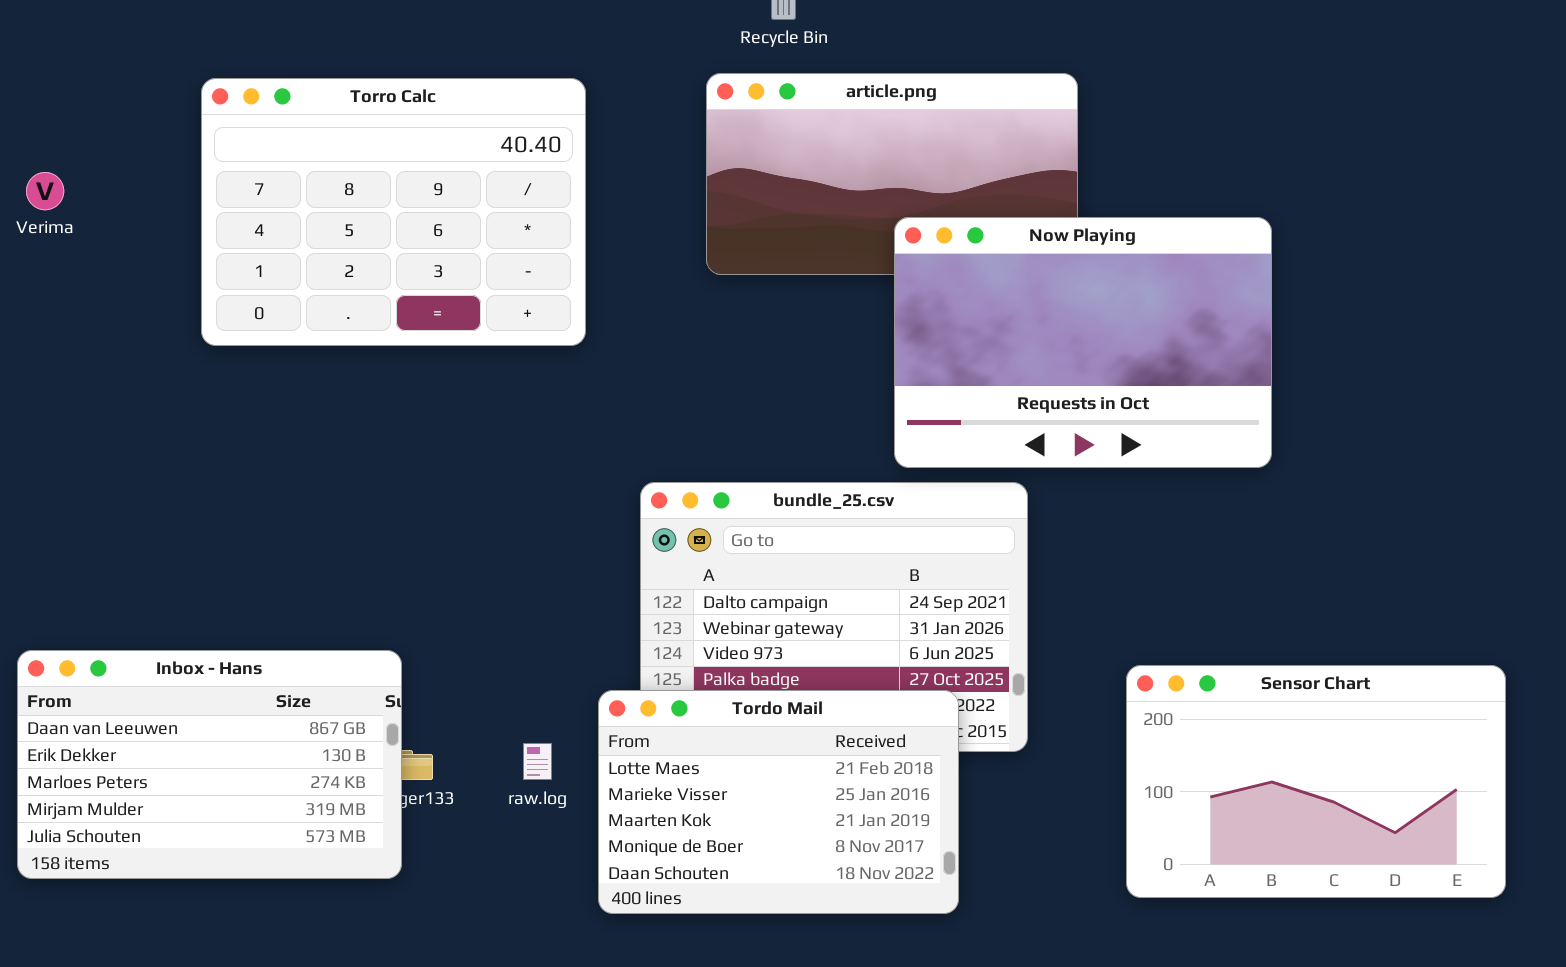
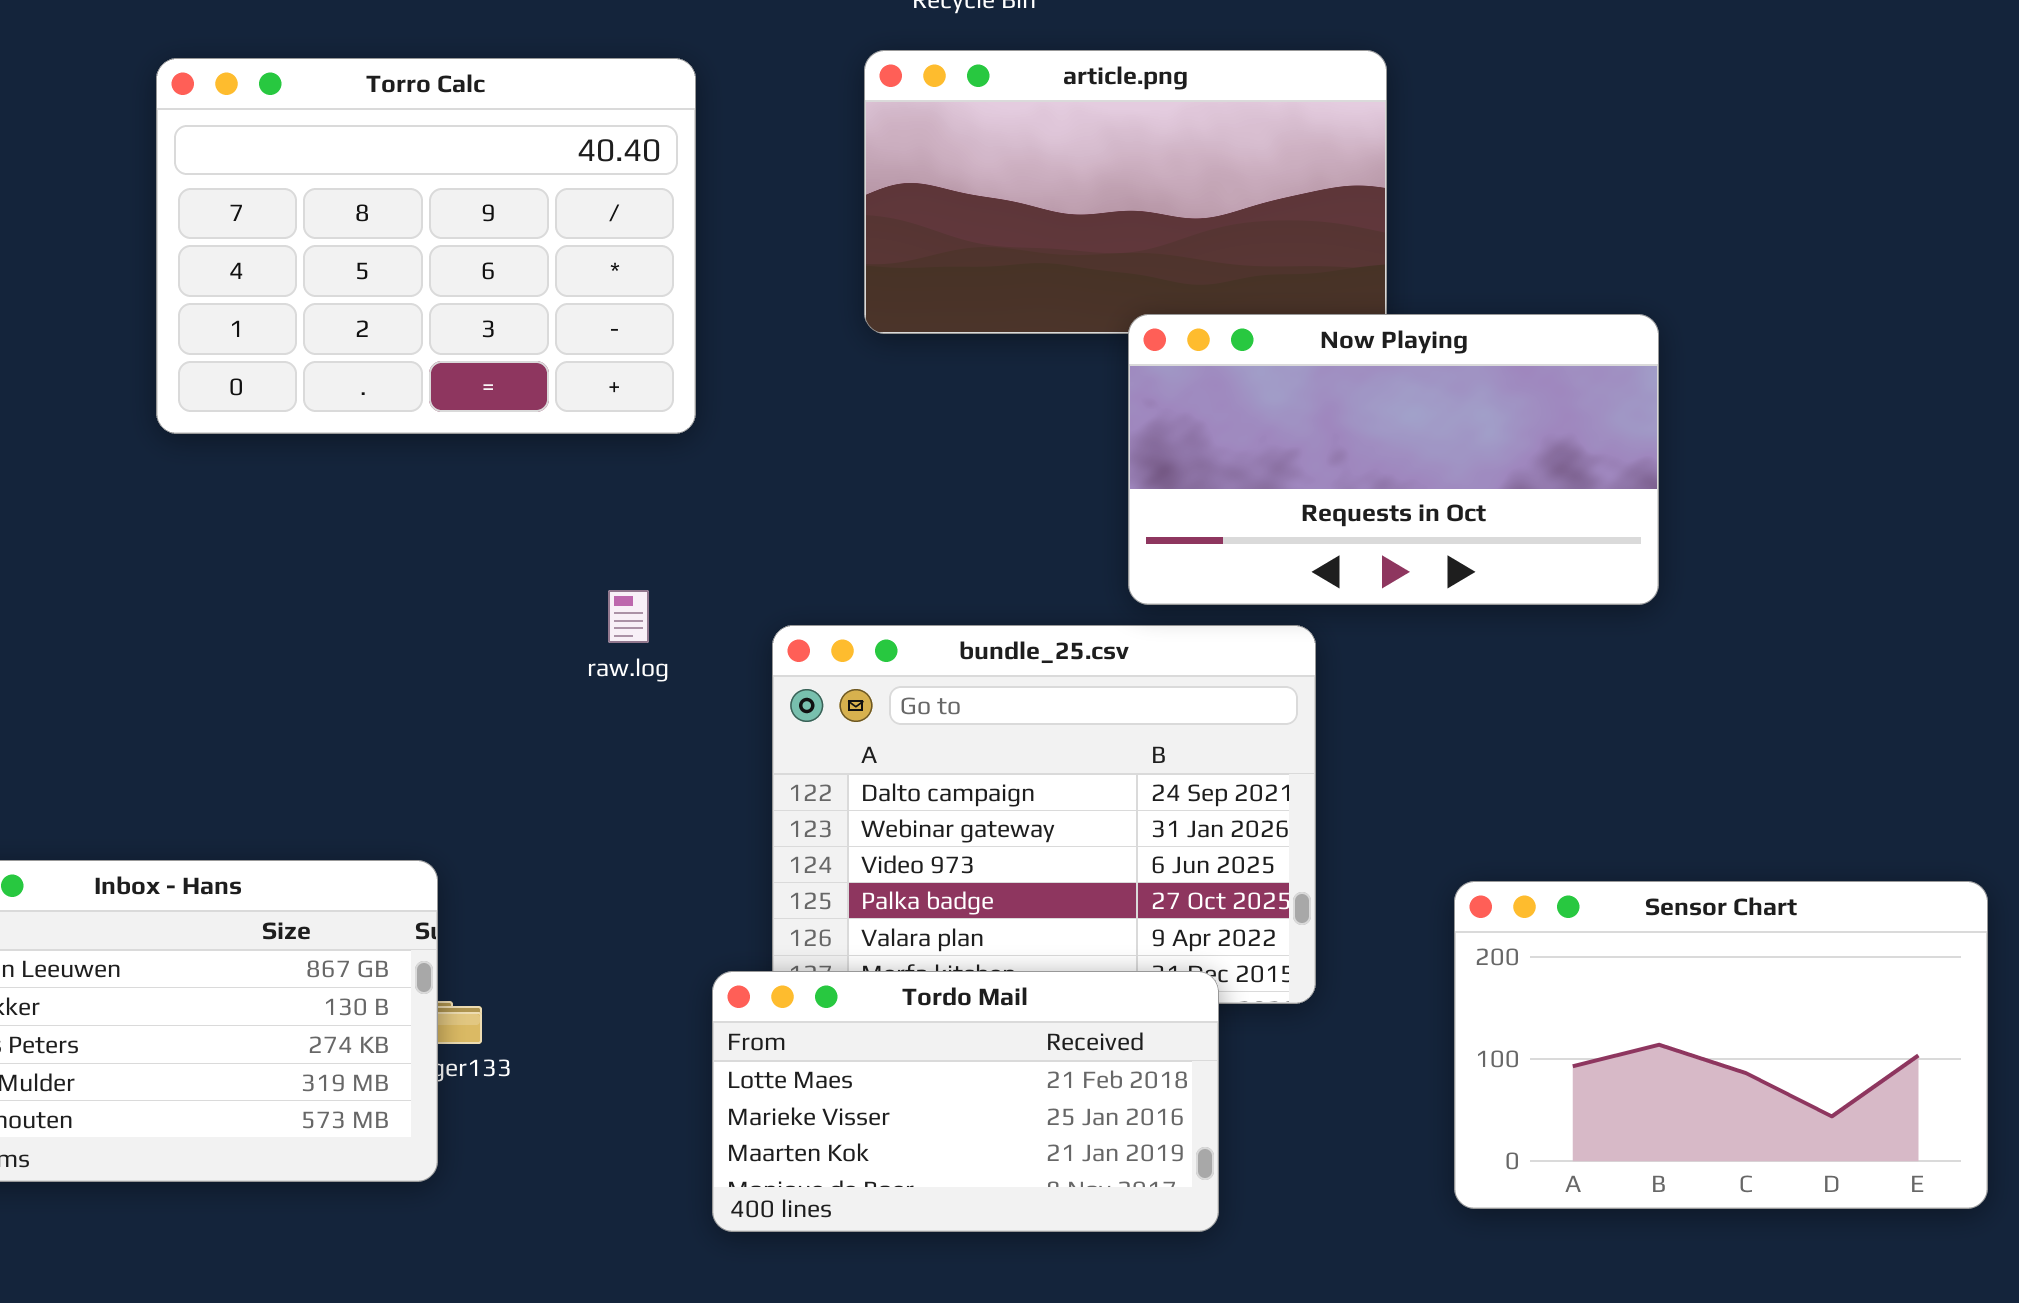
Now Playing: [894,217,1272,468] -> [1128,314,1659,605], resized
Tordo Mail: [598,690,959,914] -> [712,971,1219,1232], resized
raw.log: [523,743,552,780] -> [608,590,649,643], moved

